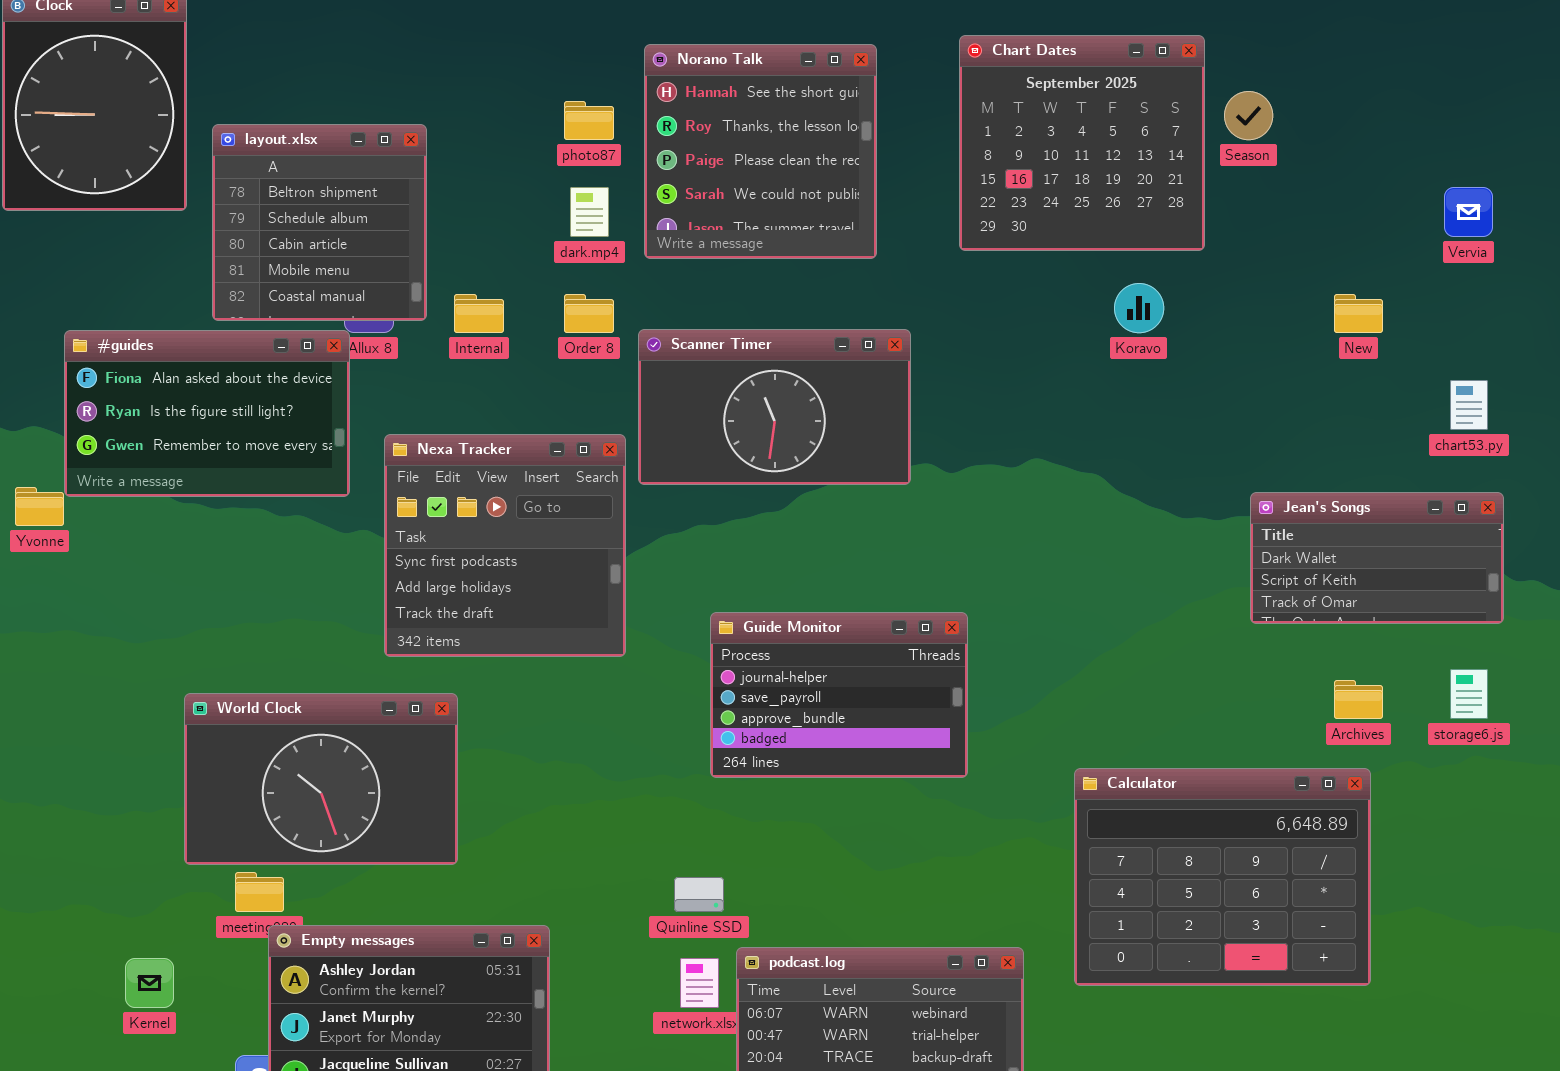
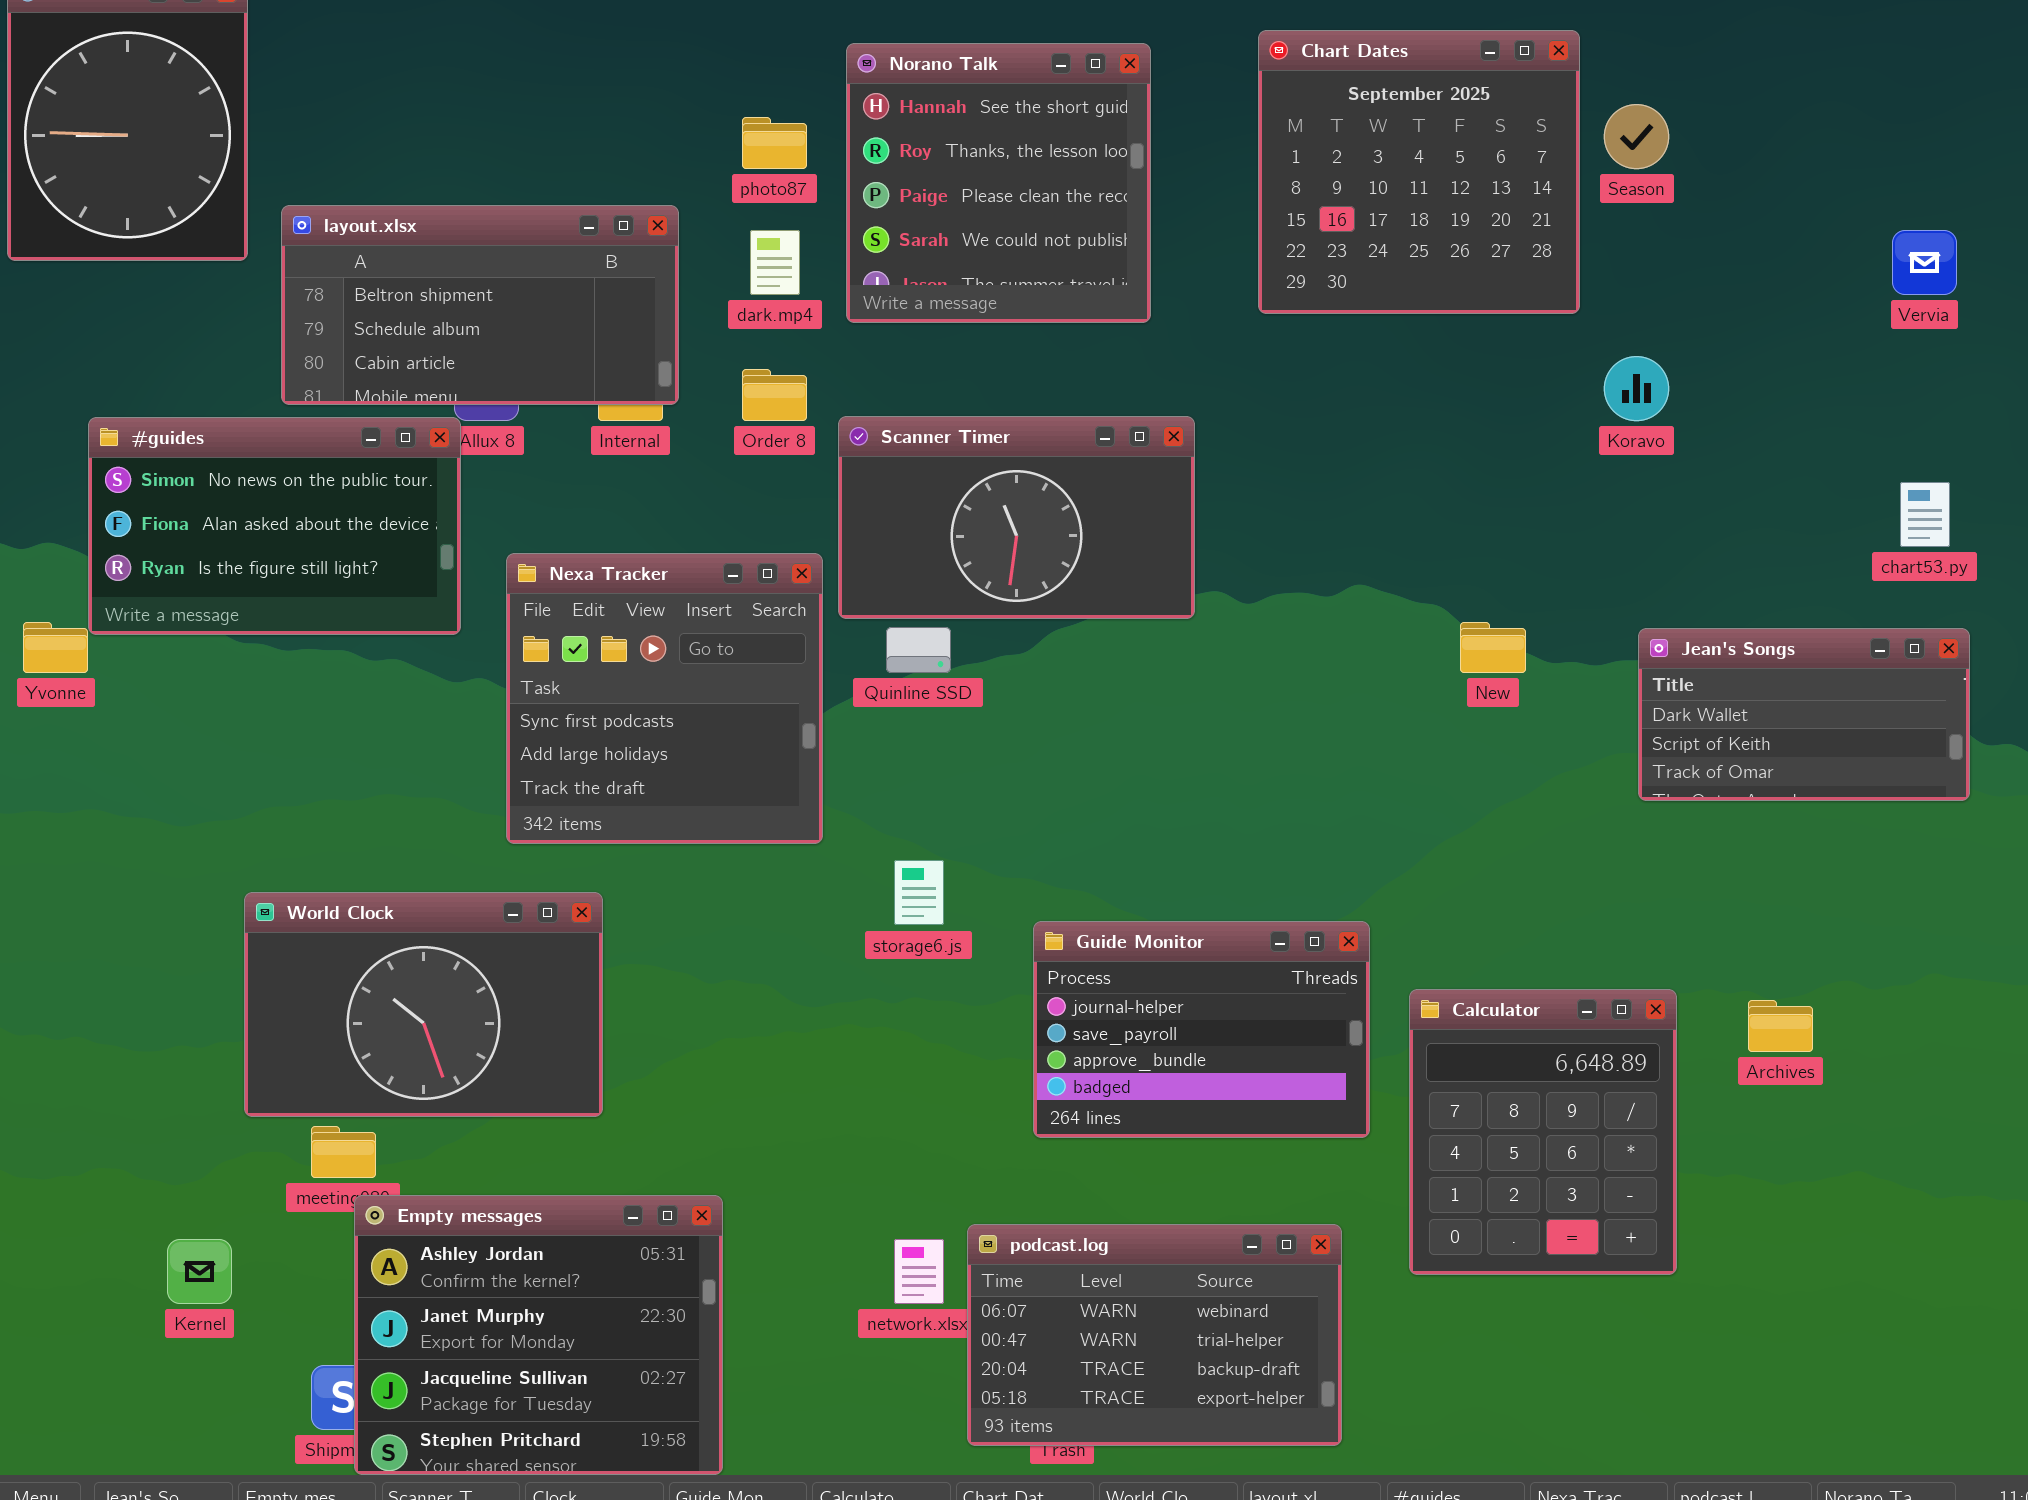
layout.xlsx: [212,124,427,321] -> [281,205,679,405], resized
Koravo: [1114,283,1164,333] -> [1604,356,1669,421], moved
New: [1334,294,1383,333] -> [1460,622,1526,673], moved
#guides: [64,330,350,497] -> [88,417,461,635], scrolled up 1 row
Guide Monitor: [710,612,968,778] -> [1033,921,1370,1138], moved
storage6.js: [1450,669,1488,719] -> [894,860,944,925], moved
Archives: [1334,680,1383,719] -> [1748,1000,1813,1052], moved
Calculator: [1074,768,1371,986] -> [1409,989,1677,1275], resized
Quinline SSD: [674,877,724,912] -> [886,627,951,673], moved

